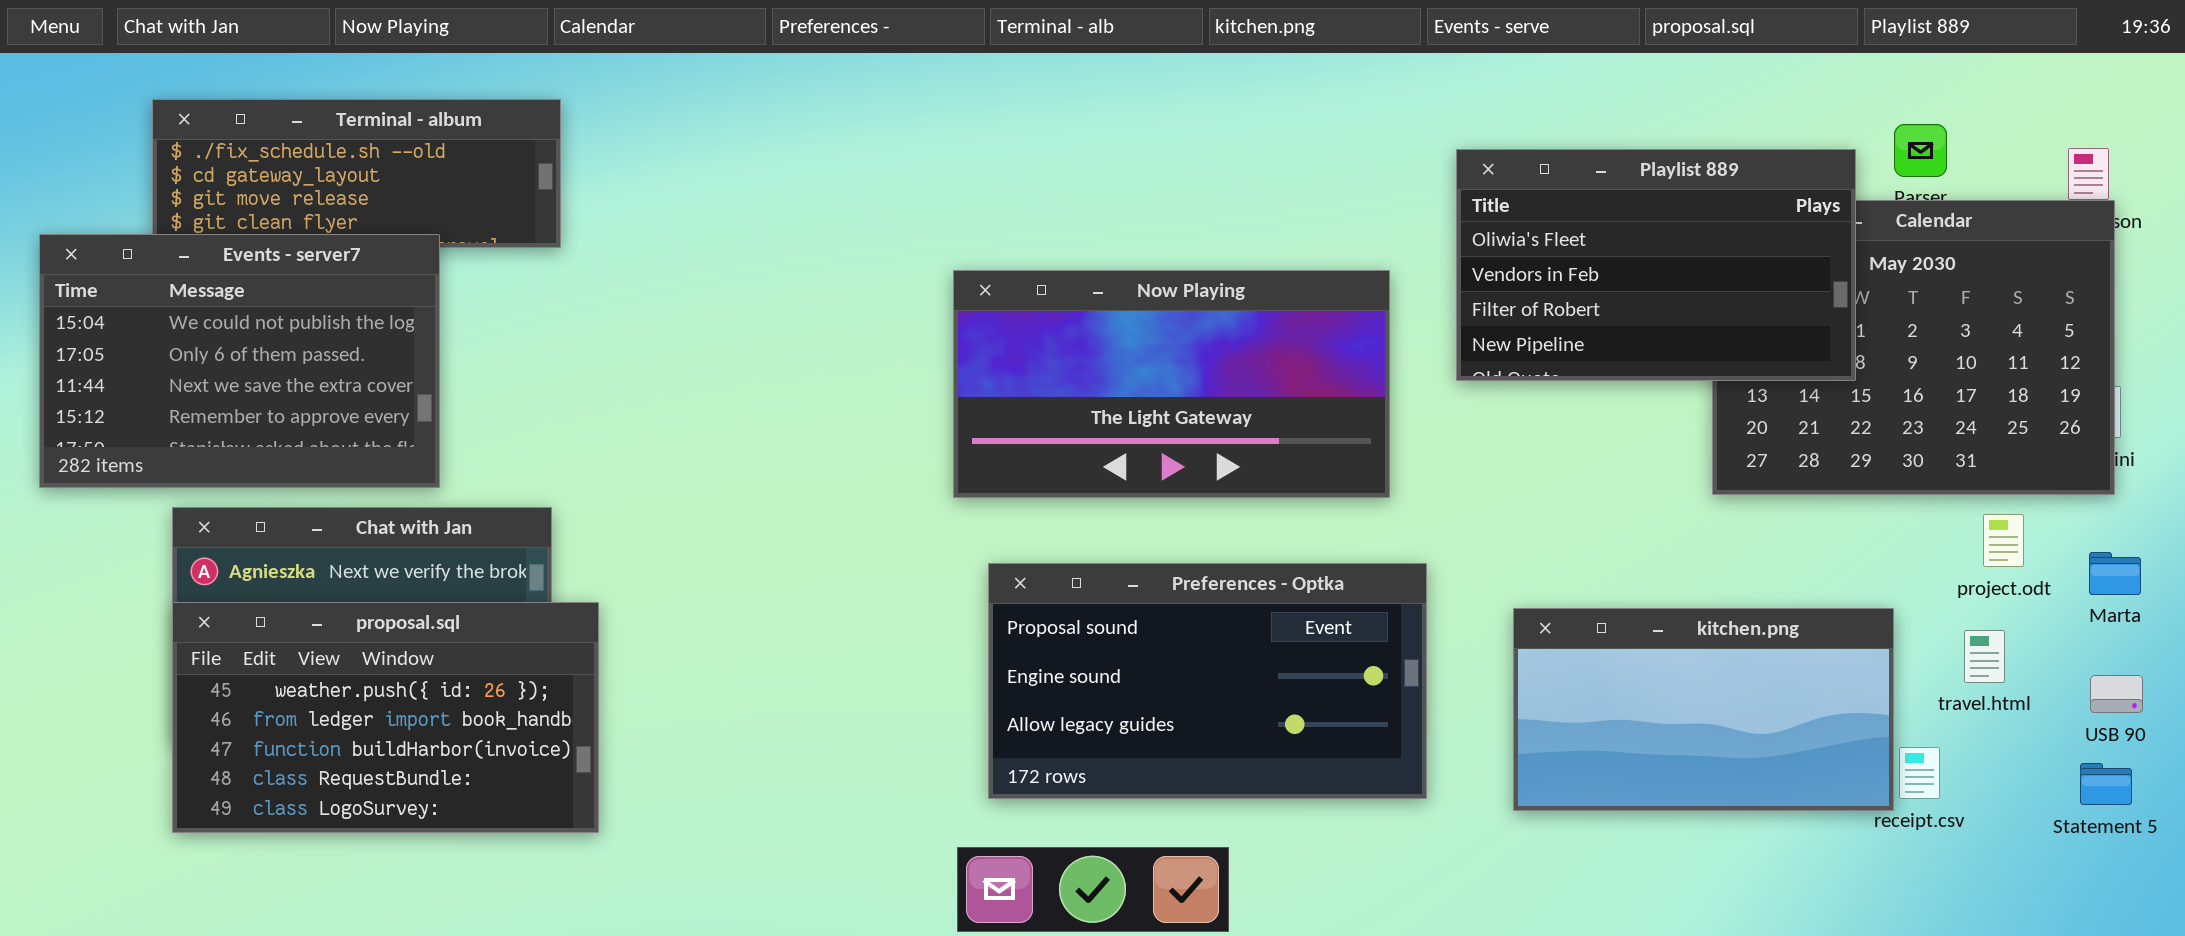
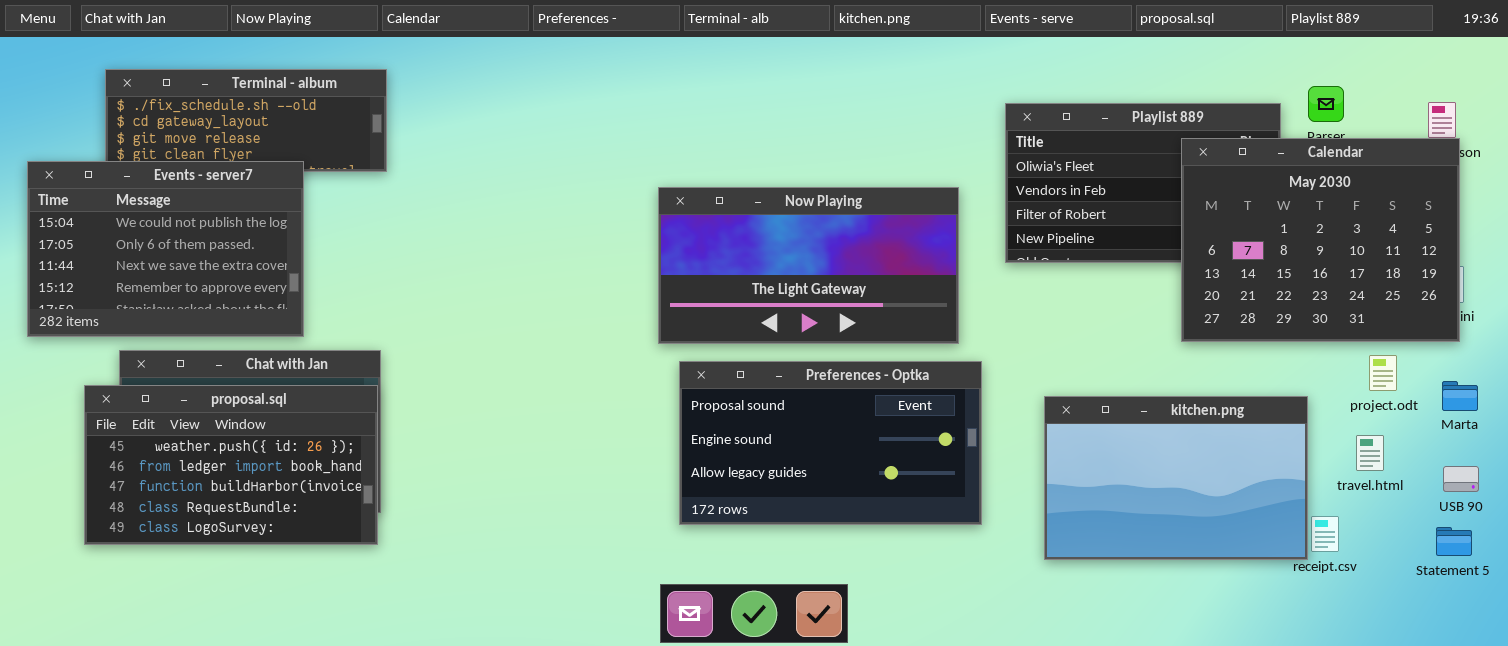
Calendar: [1712,200,2115,495] -> [1181,138,1460,342], raised
Preferences - Optka: [988,563,1427,799] -> [679,361,982,525], moved
proposal.sql: [172,602,599,833] -> [84,385,378,545], moved
kitchen.png: [1513,608,1894,811] -> [1044,396,1308,560], resized

